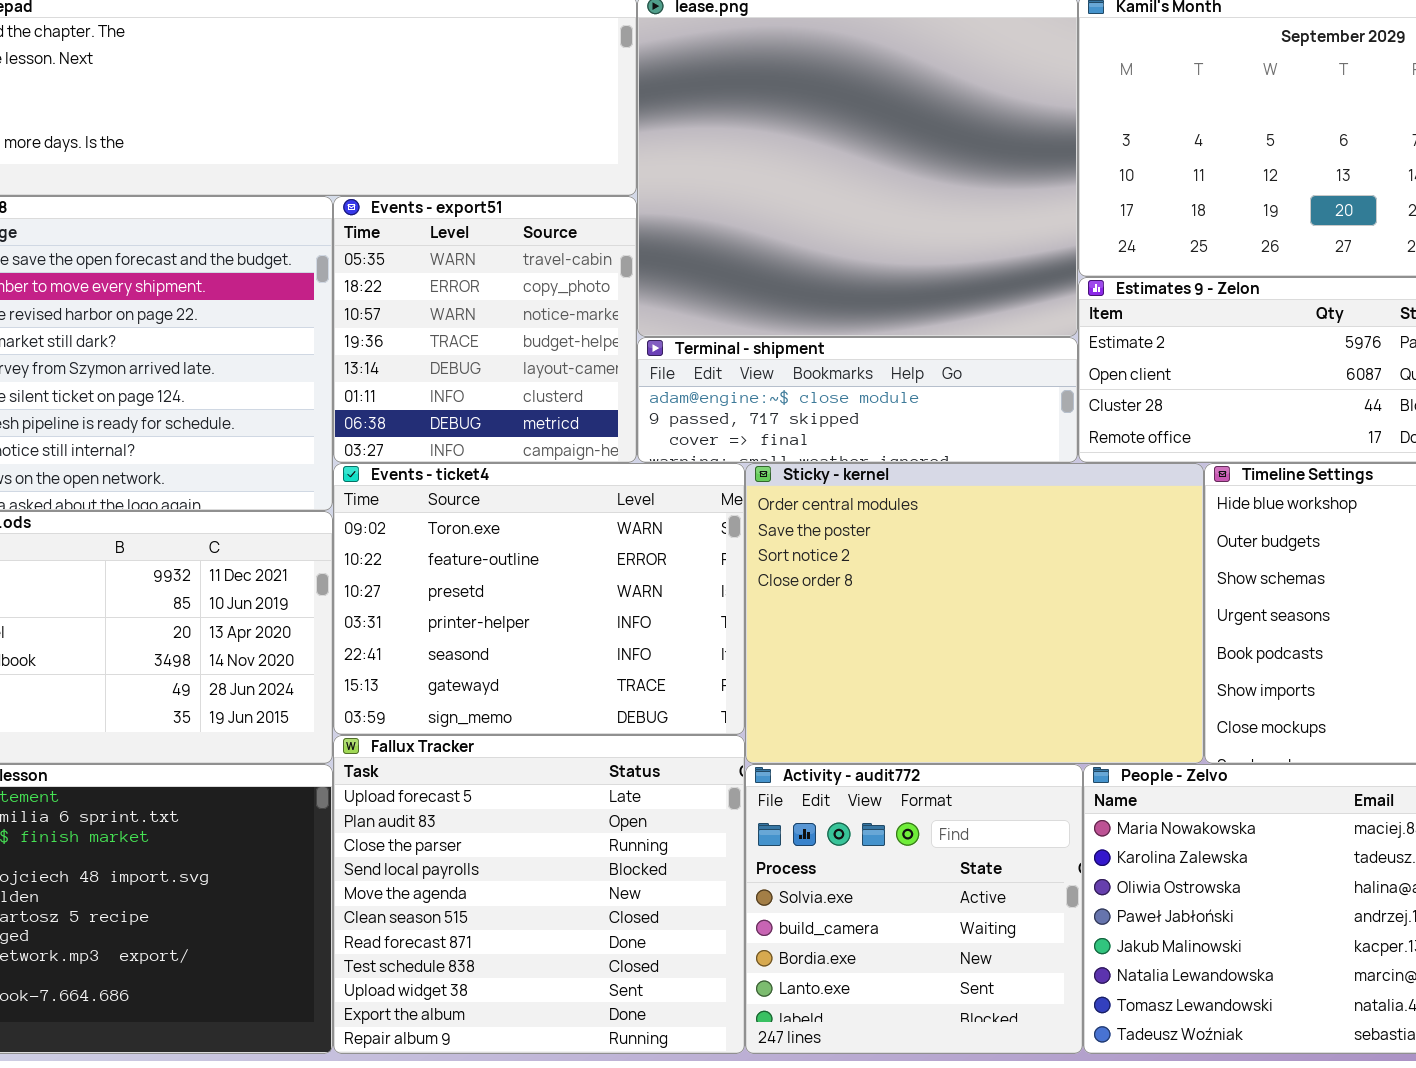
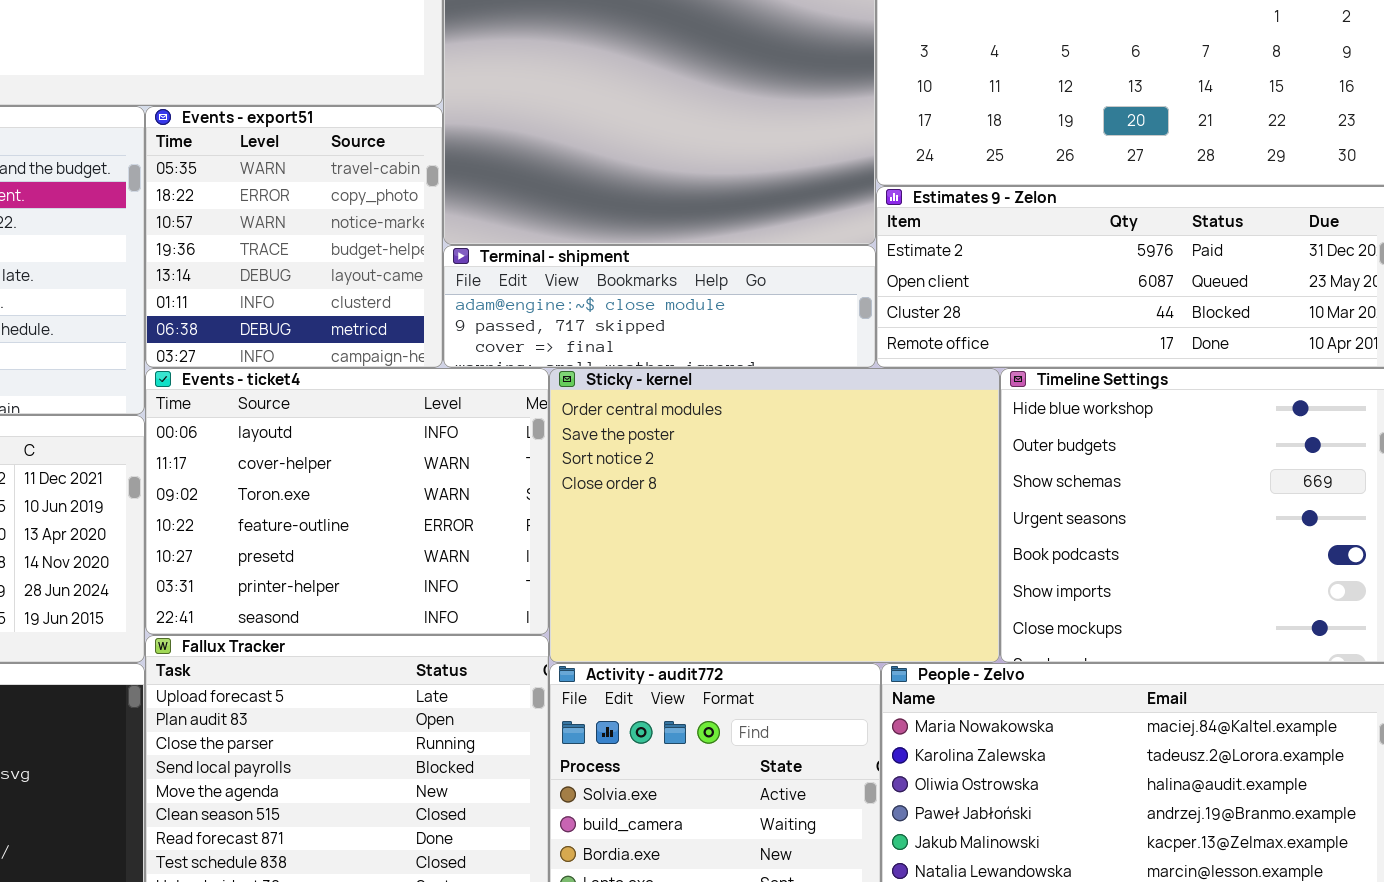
Events - ticket4: [333,463,745,735] -> [145,368,549,635], scrolled up 2 rows

